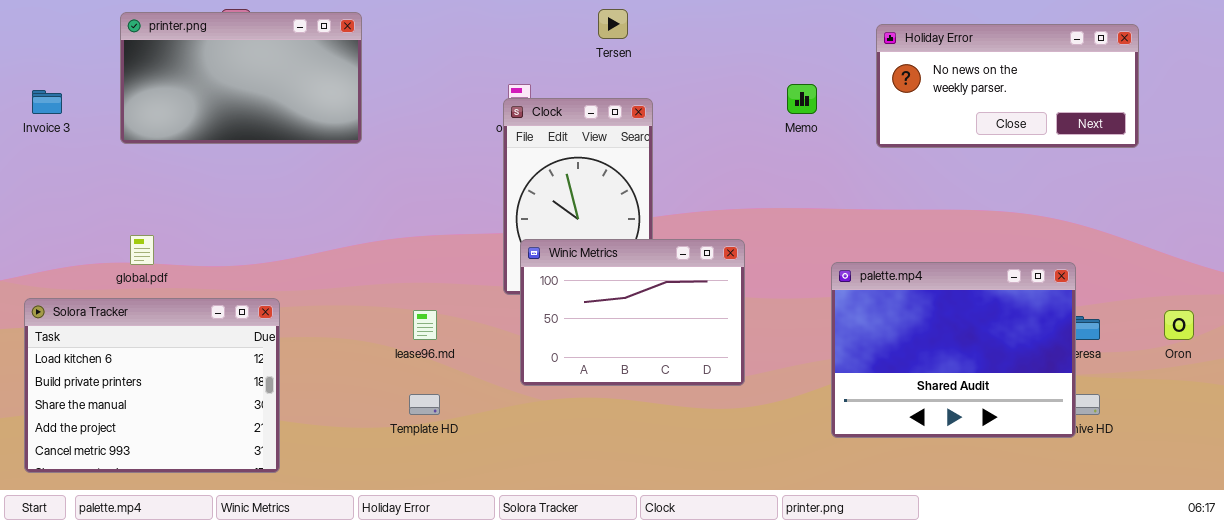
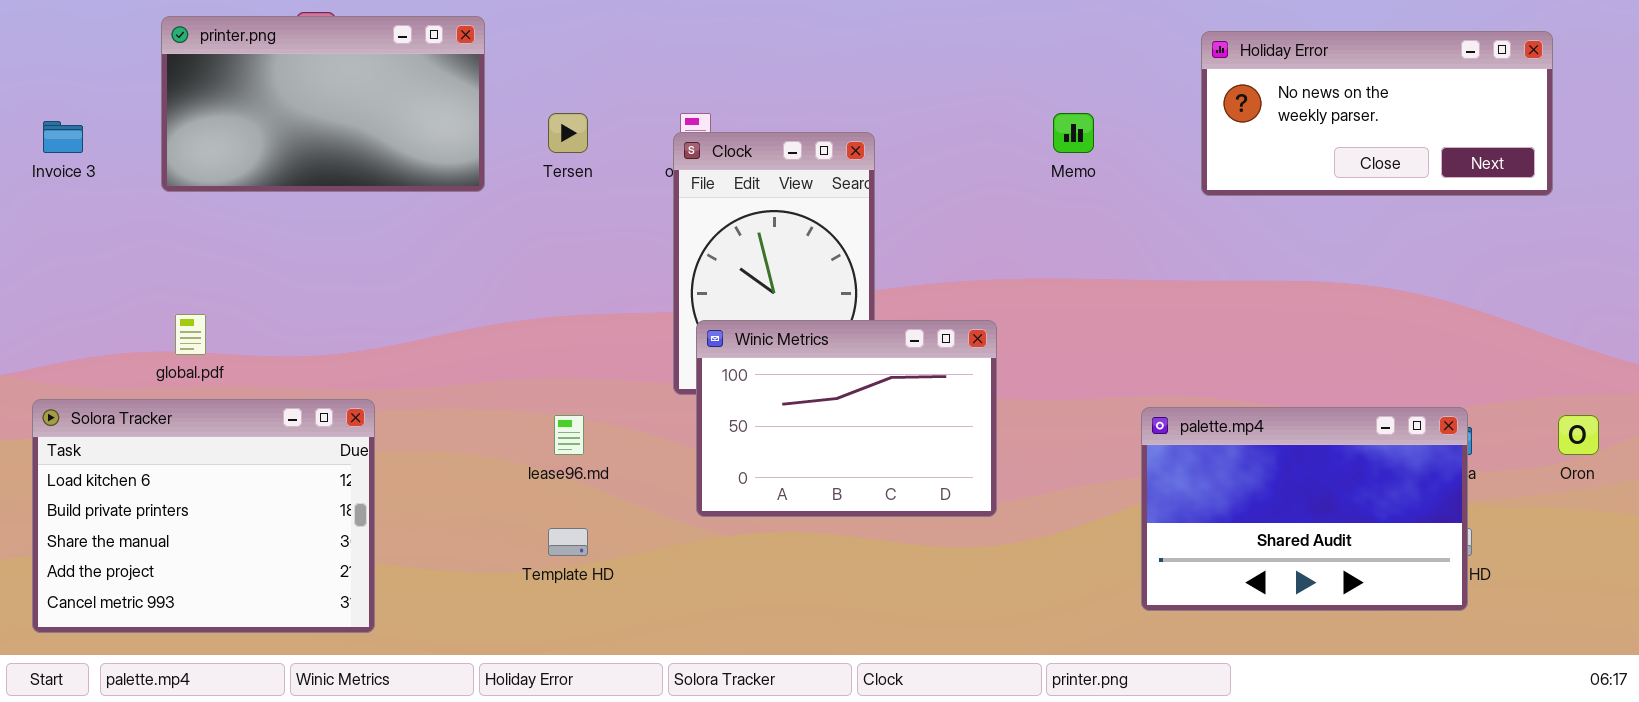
Tersen: [598,9,628,39] -> [548,113,588,153], moved
Holiday Error: [876,24,1139,148] -> [1201,31,1553,196], moved
palette.mp4: [831,262,1076,438] -> [1141,407,1468,611], moved, resized

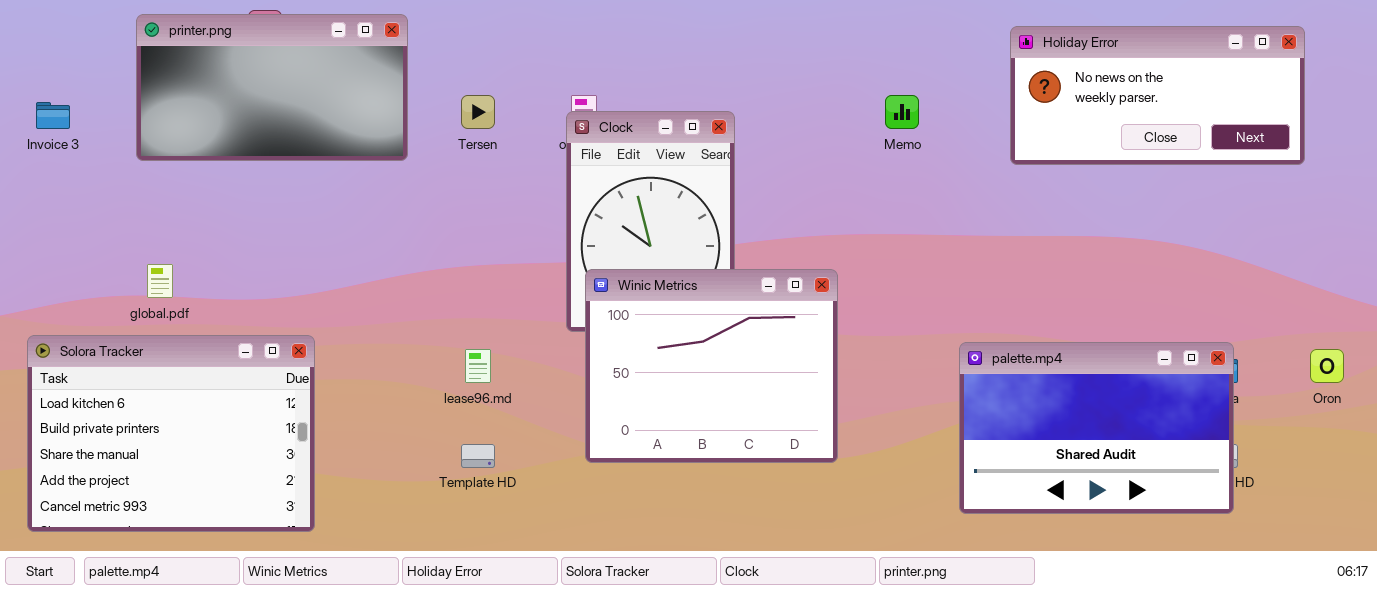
Winic Metrics: [696,320,997,517] -> [585,269,838,463], resized

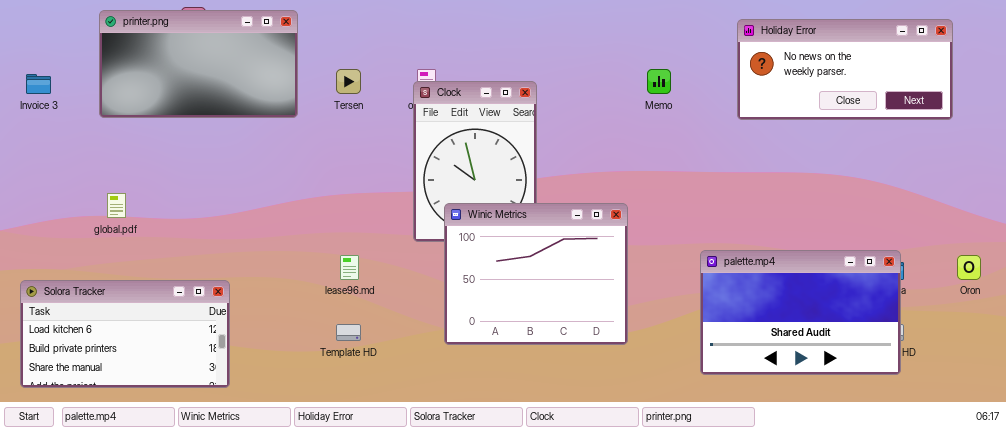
Winic Metrics: [585,269,838,463] -> [444,203,628,345], moved
Solora Tracker: [27,335,315,532] -> [20,280,230,388], resized

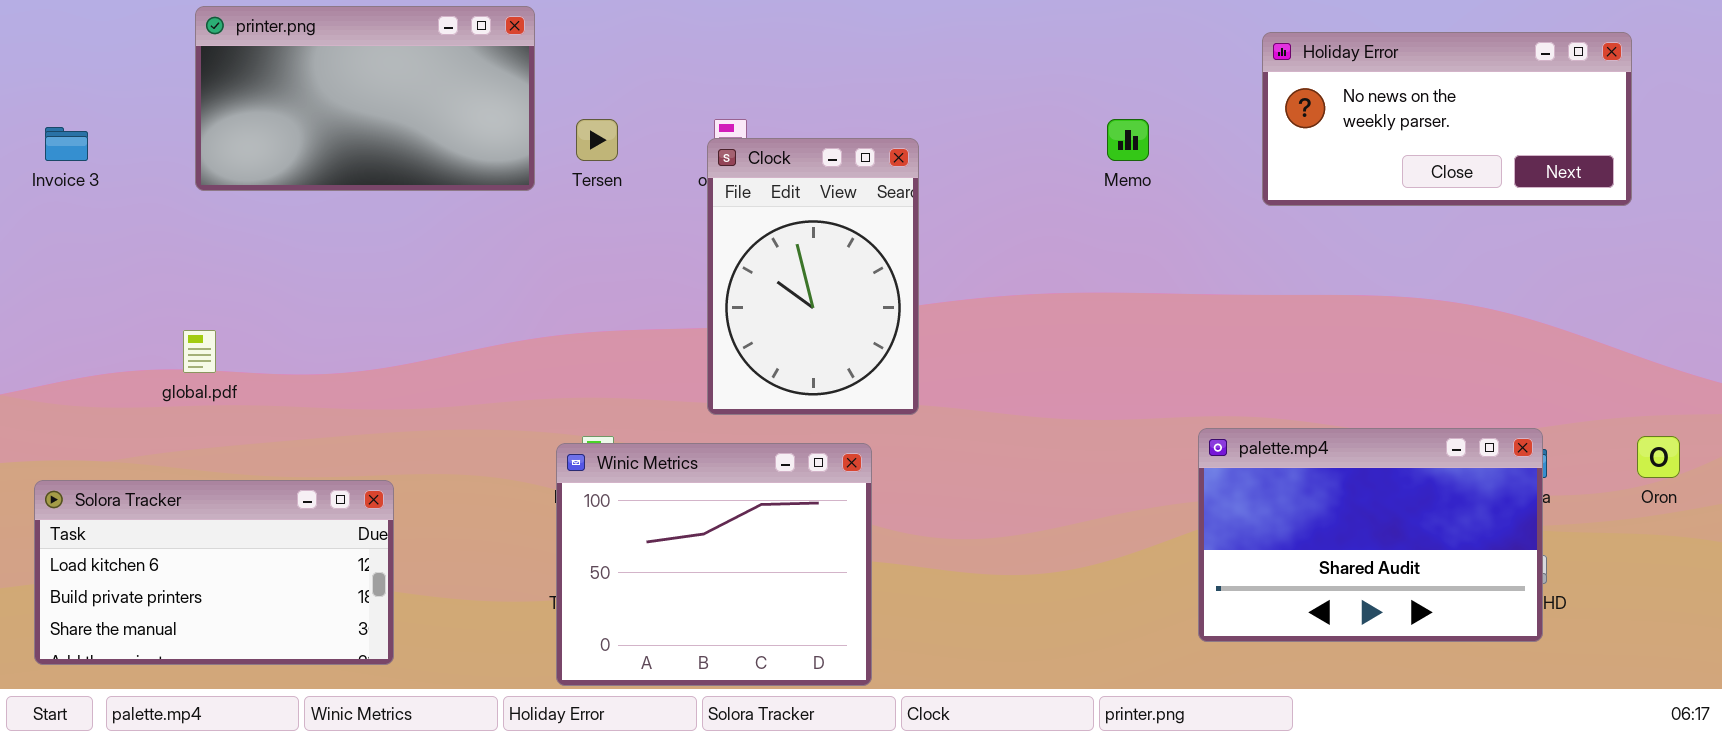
printer.png: [99,10,298,118] -> [195,6,535,191], moved
Winic Metrics: [444,203,628,345] -> [556,443,872,686], moved

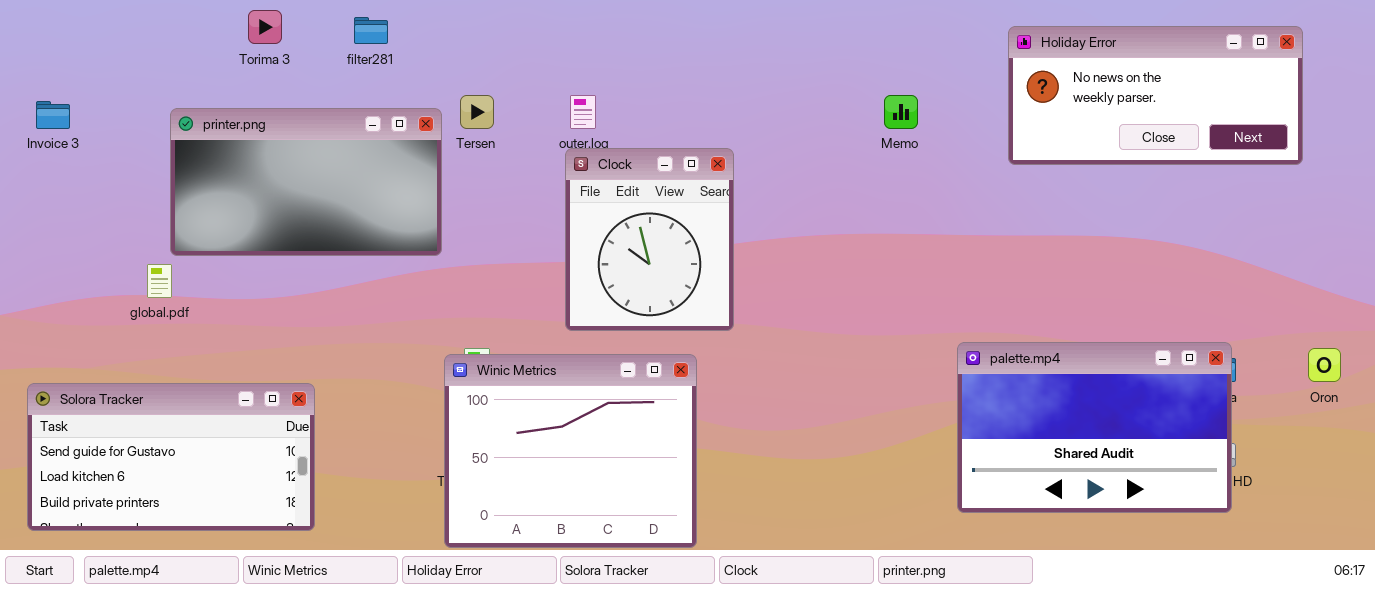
printer.png: [195,6,535,191] -> [170,108,442,256], moved
Clock: [707,138,919,415] -> [565,148,734,331], resized
Solora Tracker: [34,480,394,665] -> [27,383,315,531], scrolled up 1 row

